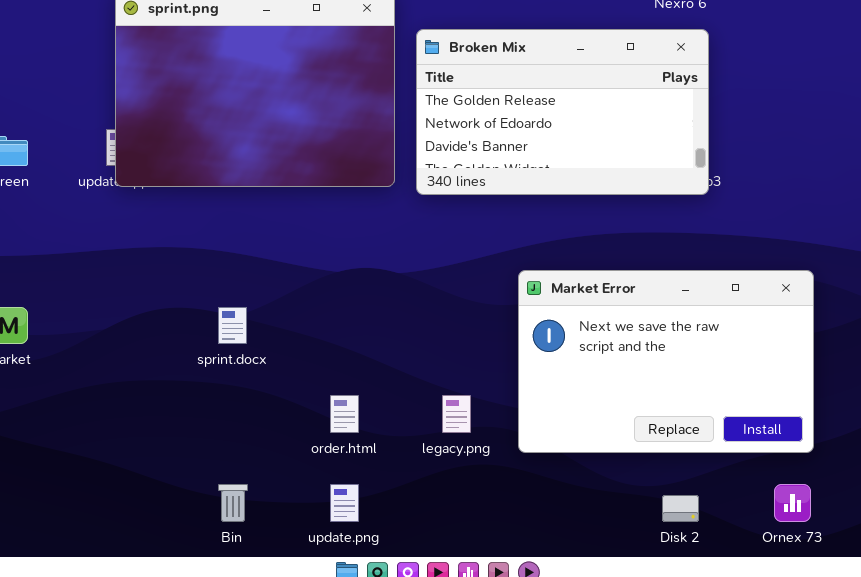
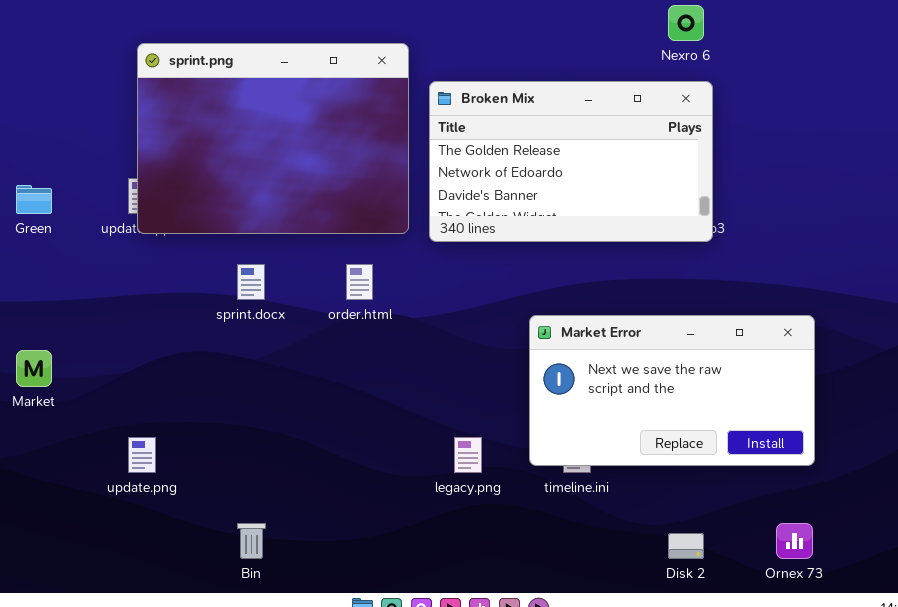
Market Error: [518,270,814,453] -> [529,315,815,466], resized
sprint.docx: [218,307,247,344] -> [237,264,265,300], moved
order.html: [330,395,359,433] -> [346,264,373,300], moved
update.png: [330,484,359,522] -> [128,437,156,473], moved

